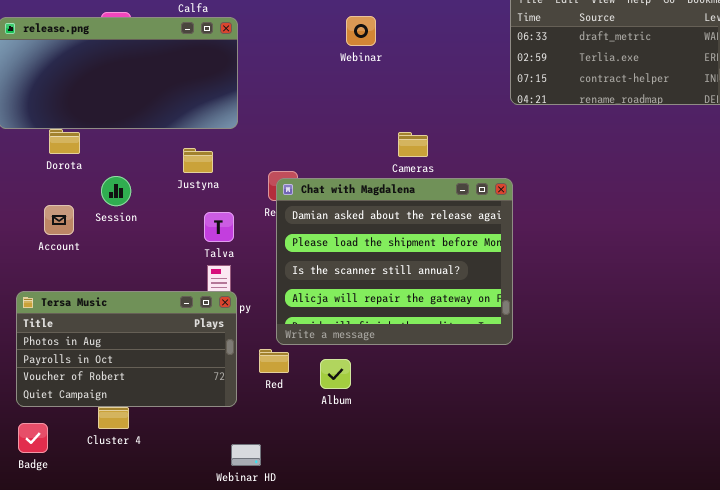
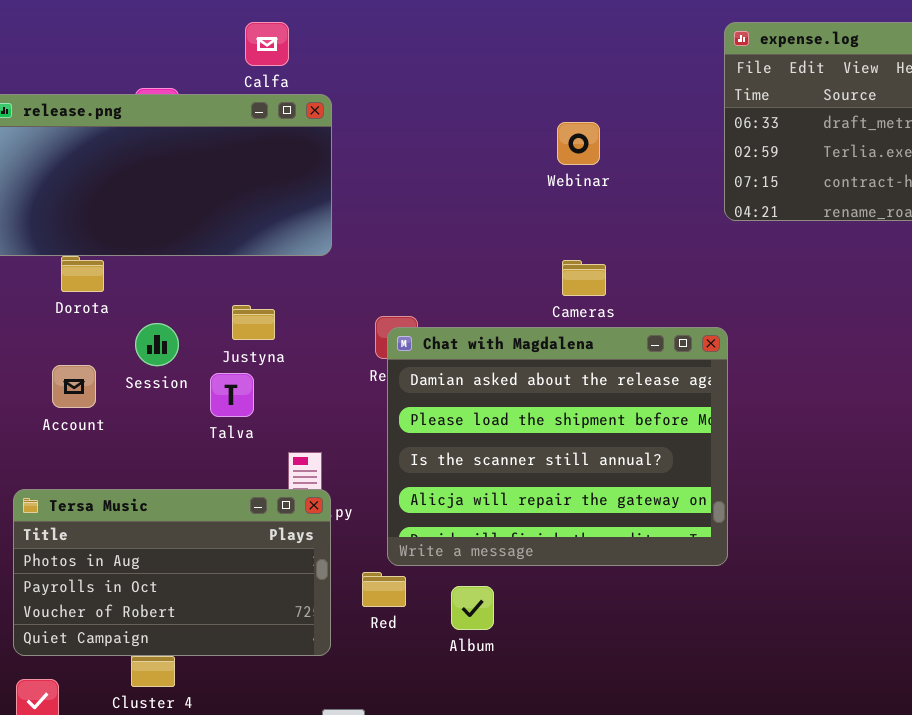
Webinar: [346,16,376,46] -> [557,122,600,165], moved
Justyna: [183,148,213,173] -> [232,305,275,340], moved
Talva: [204,212,234,242] -> [210,373,254,417], moved

